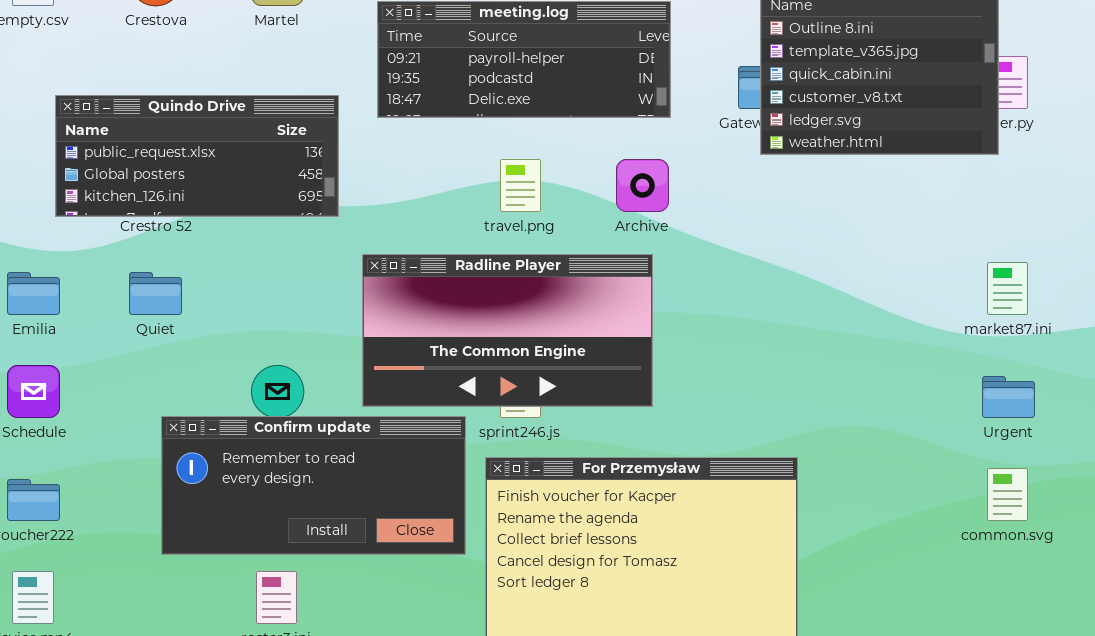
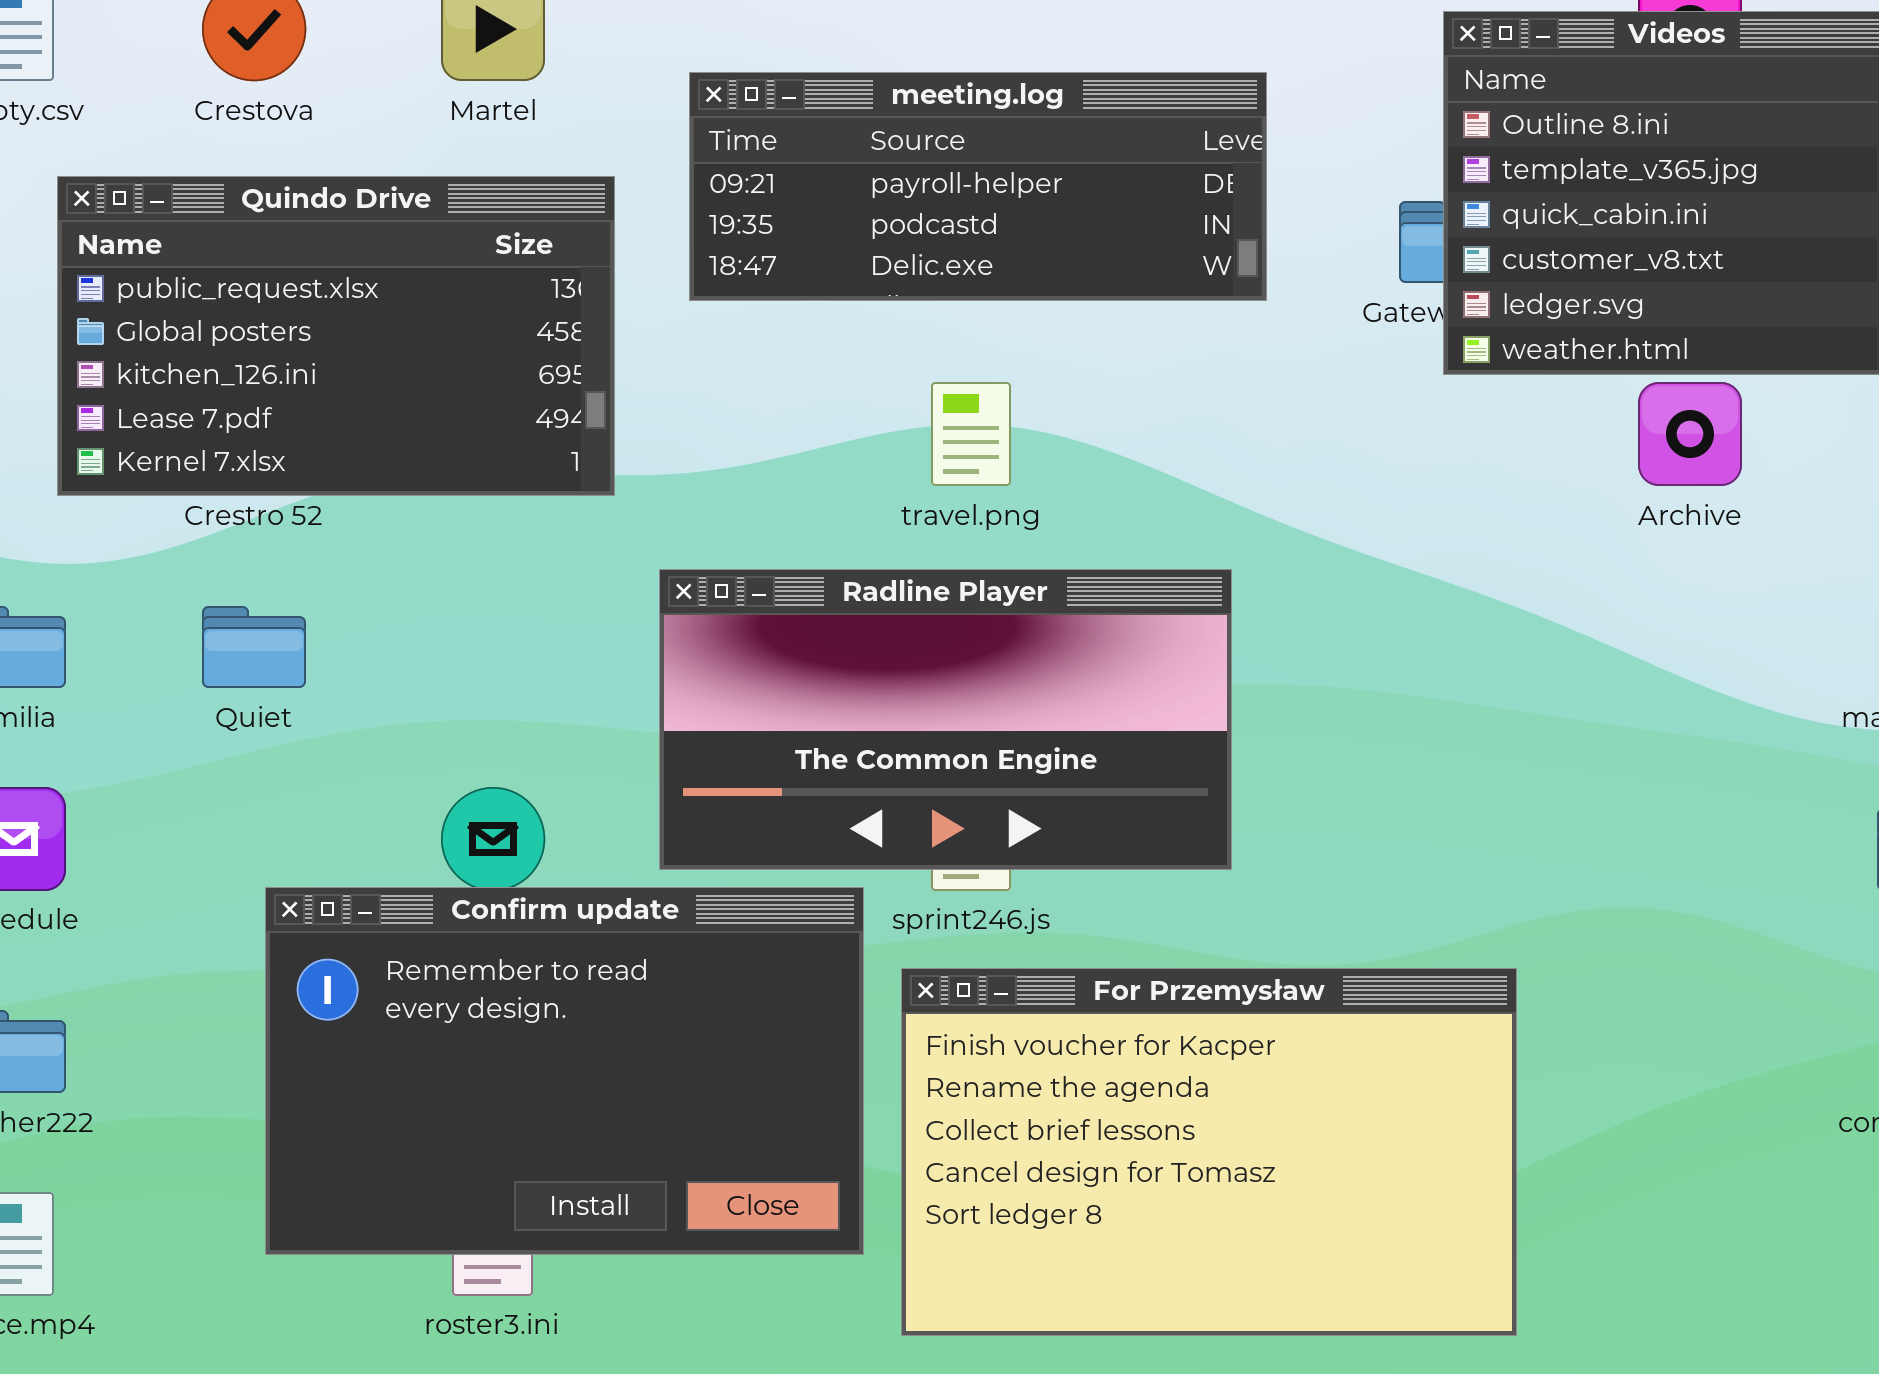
Quindo Drive: [55,95,339,217] -> [57,176,615,496], resized
Archive: [616,159,669,212] -> [1638,382,1742,486], moved
Confirm update: [161,416,466,555] -> [265,887,864,1255], resized

